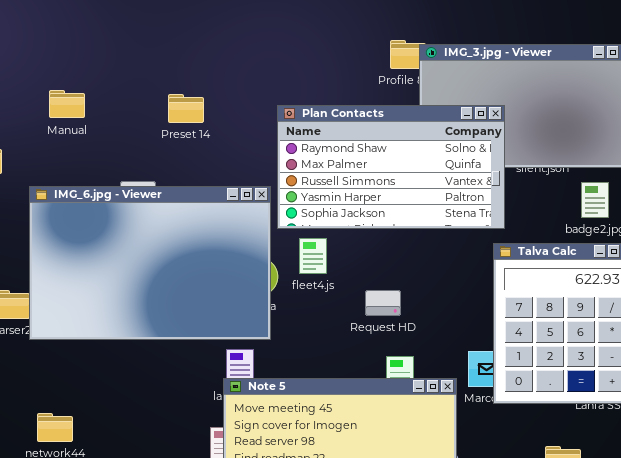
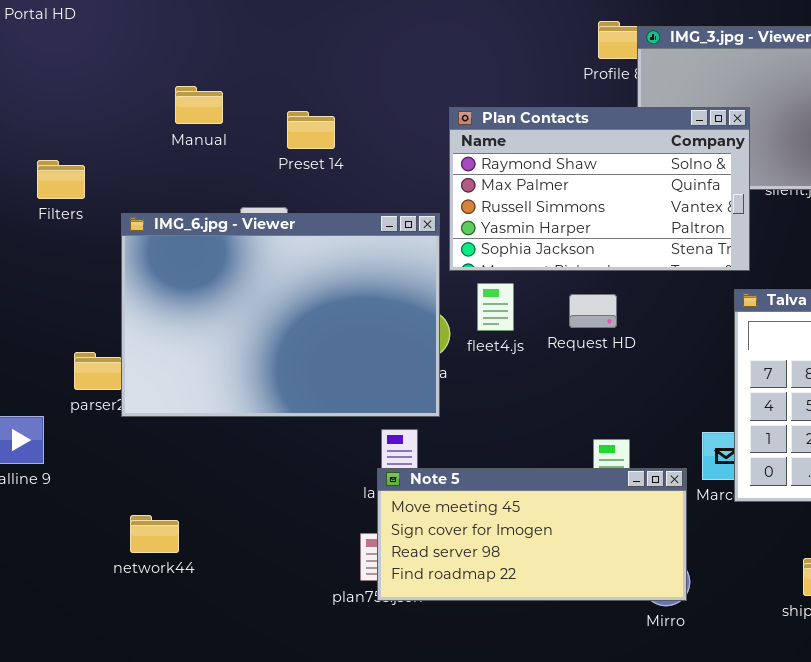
Manual: [49,90,85,118] -> [175,86,223,124], moved
Preset 14: [168,94,204,123] -> [287,111,335,149], moved
Request HD: [365,290,401,316] -> [569,294,617,328], moved

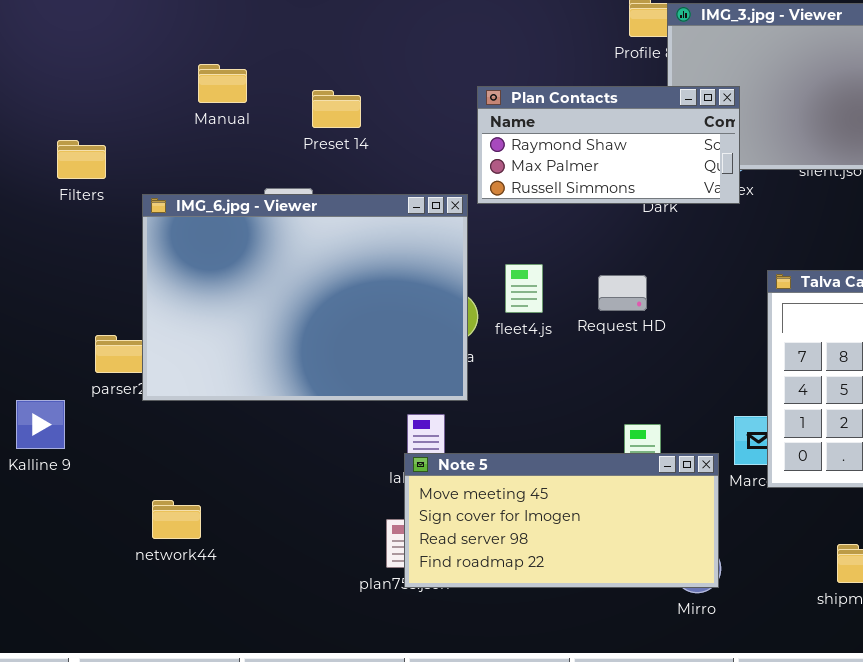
Plan Contacts: [449,107,750,271] -> [477,86,740,204], resized

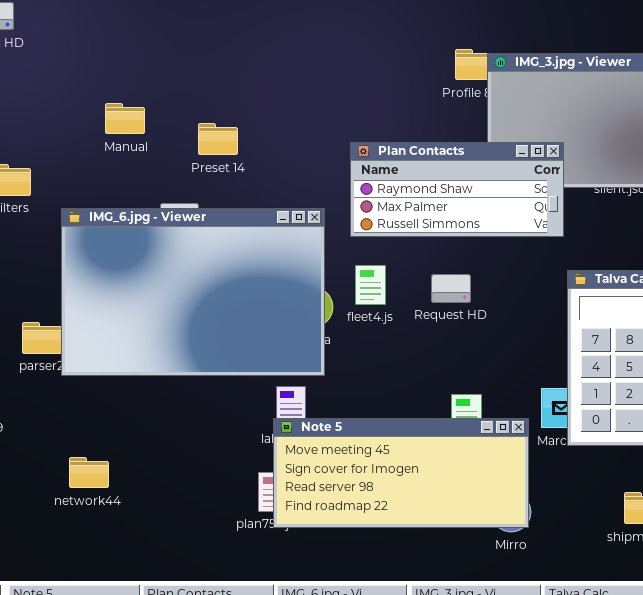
Plan Contacts: [477,86,740,204] -> [350,142,564,237], moved

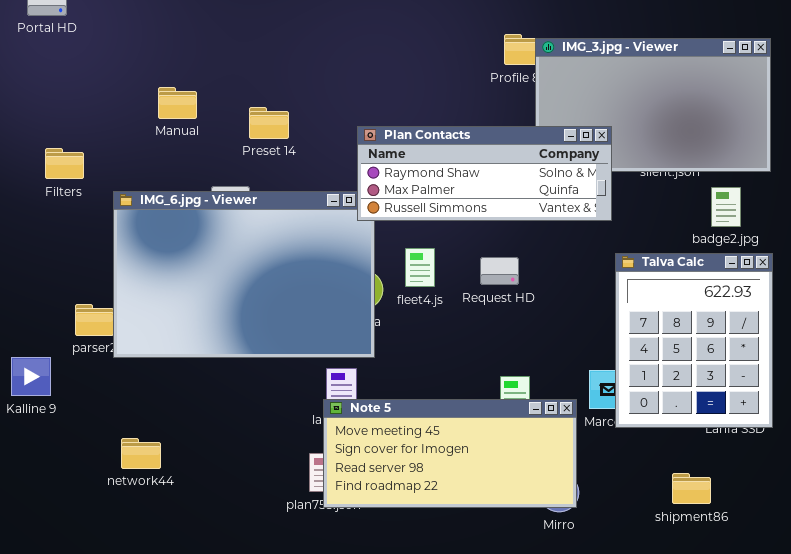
Plan Contacts: [350,142,564,237] -> [357,126,612,221], resized

